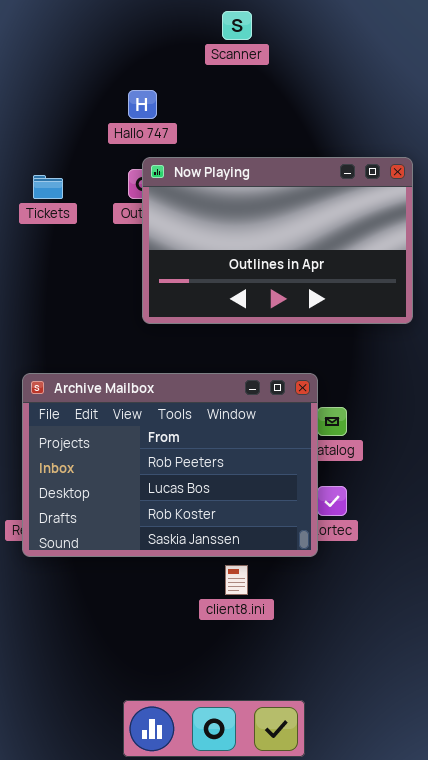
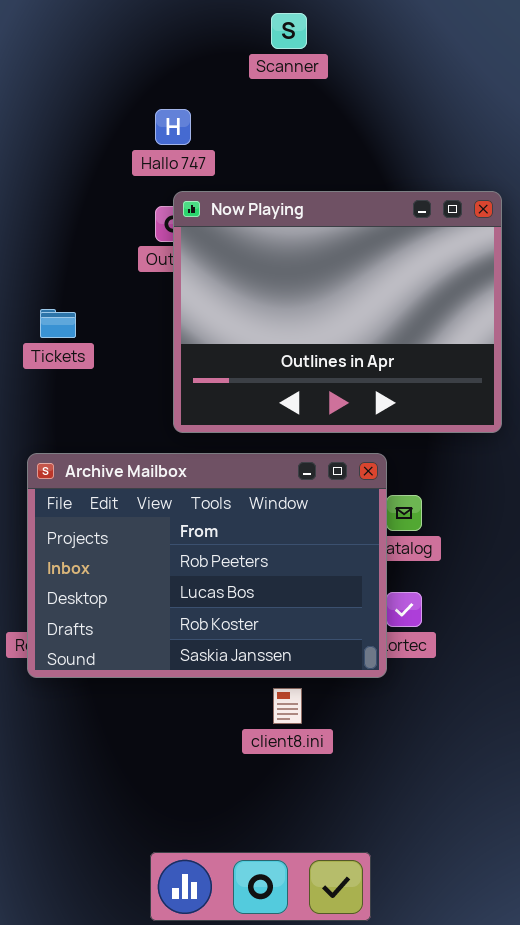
Now Playing: [142,157,413,324] -> [173,191,502,433], resized
Tickets: [33,175,63,199] -> [40,309,76,338], moved

